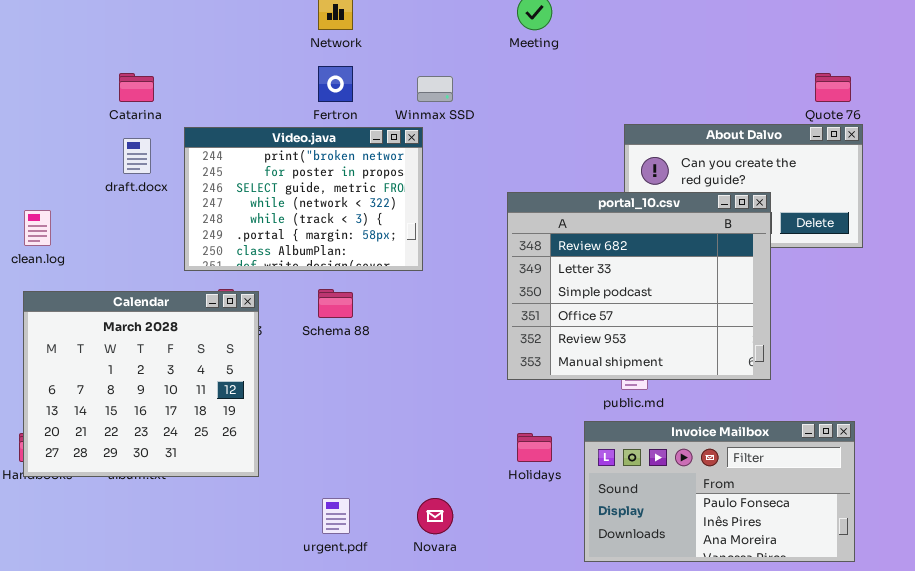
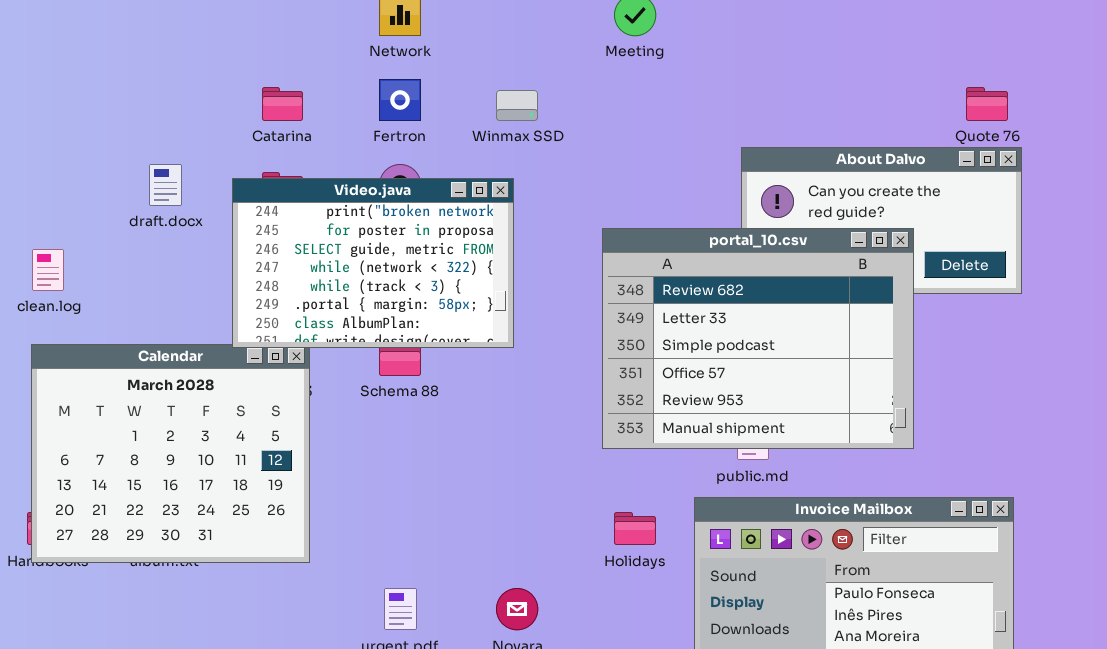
Catarina: [119,73,154,102] -> [262,87,303,121], moved
Video.java: [184,127,423,271] -> [232,178,514,348], moved

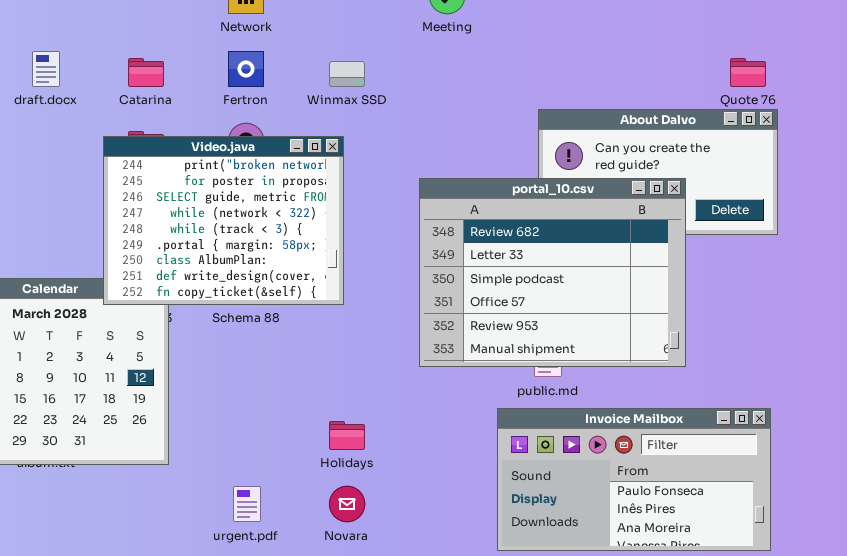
draft.docx: [149,164,182,206] -> [32,51,60,87], moved
Video.java: [232,178,514,348] -> [103,136,344,305], resized
Holidays: [614,512,656,545] -> [329,421,365,450], moved

